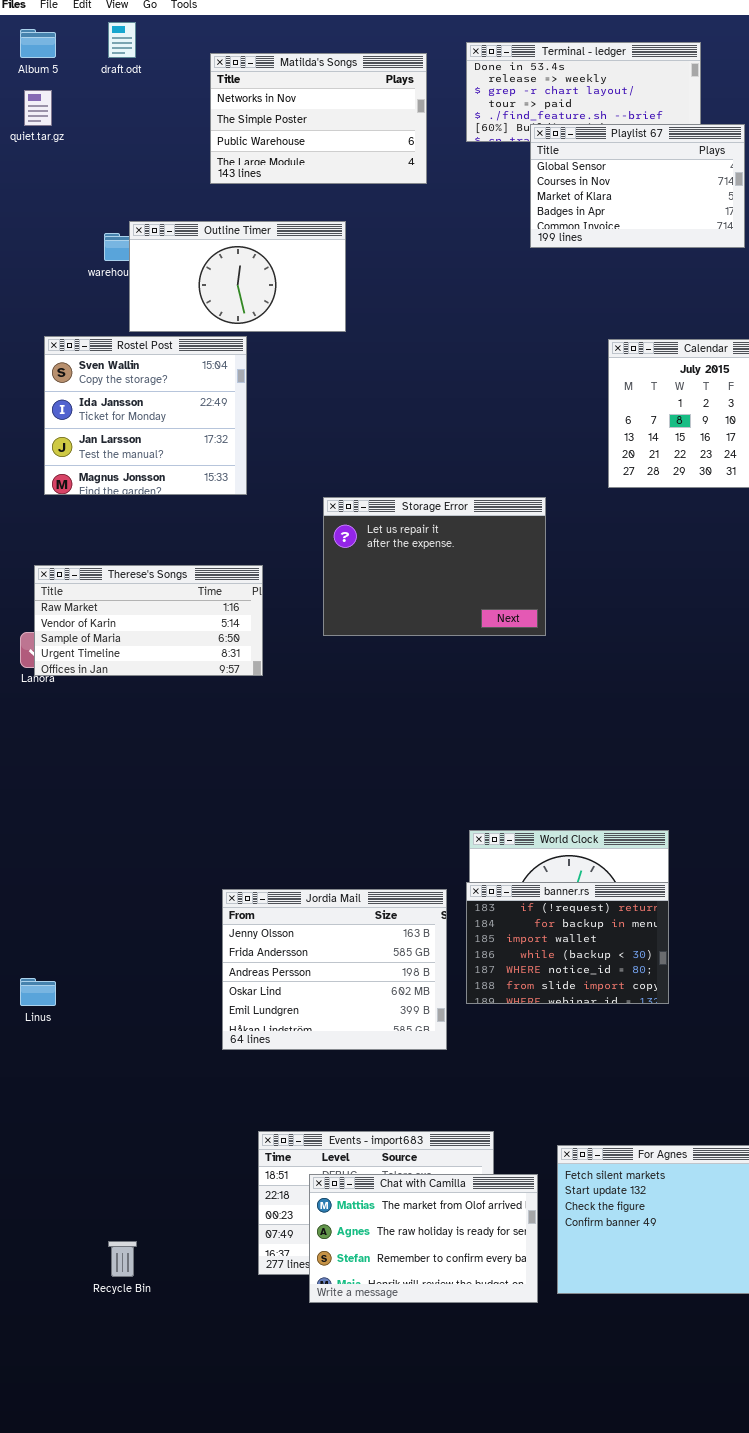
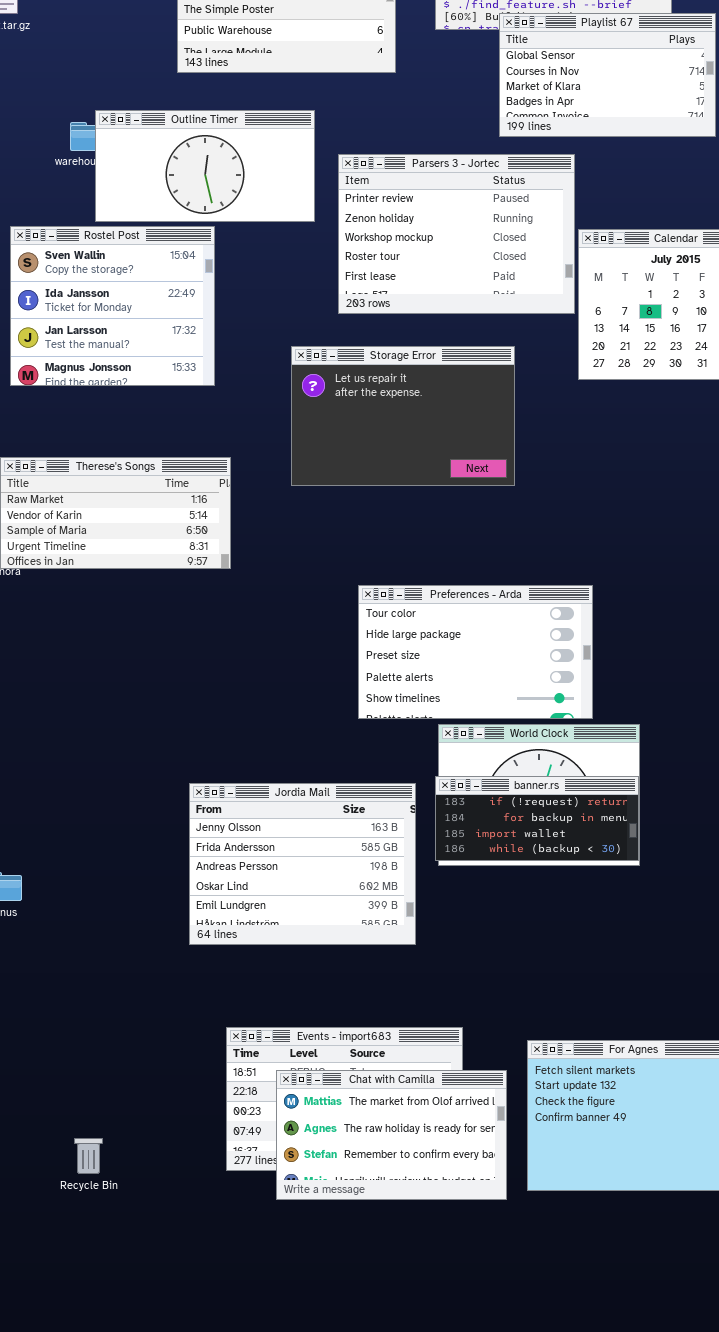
Parsers 3 - Jortec: none -> [338,154,575,314], opened
Storage Error: [323,497,546,636] -> [291,346,515,486], moved
Preferences - Arda: none -> [358,585,593,719], opened
banner.rs: [466,882,669,1004] -> [435,776,639,861], resized

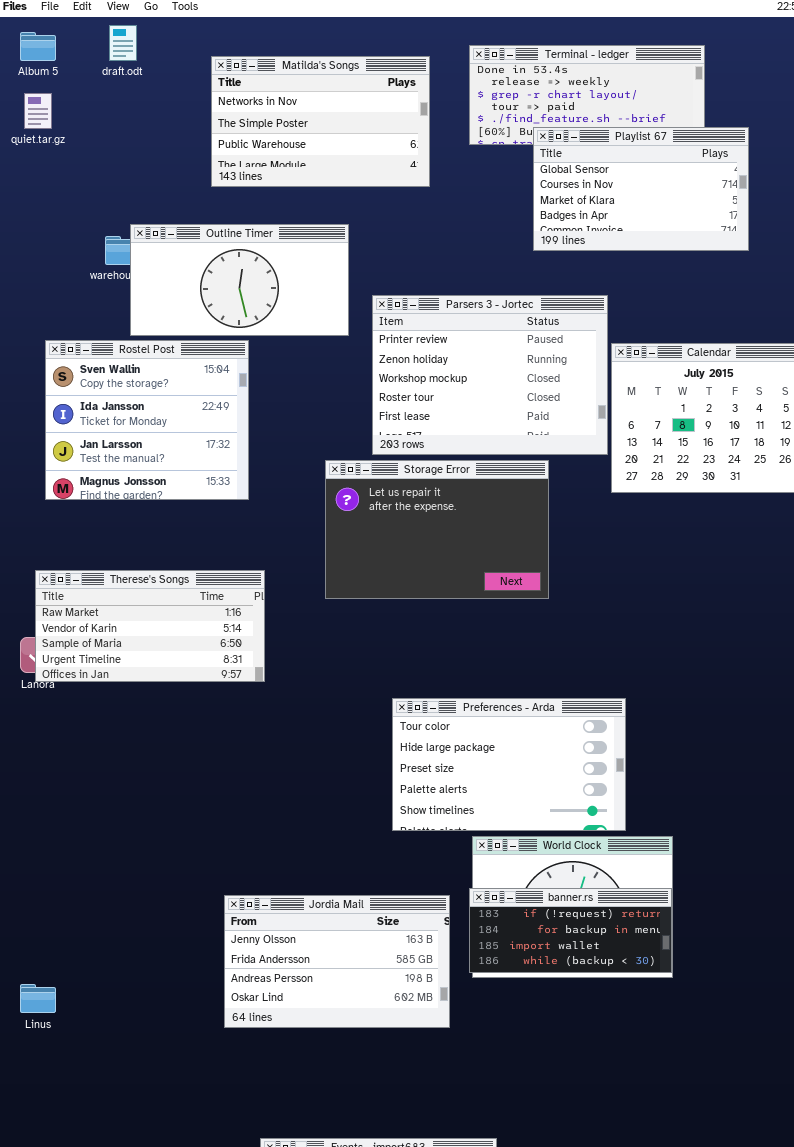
Parsers 3 - Jortec: [338,154,575,314] -> [372,295,608,455], moved
Jordia Mail: [189,783,416,945] -> [224,895,450,1028], resized

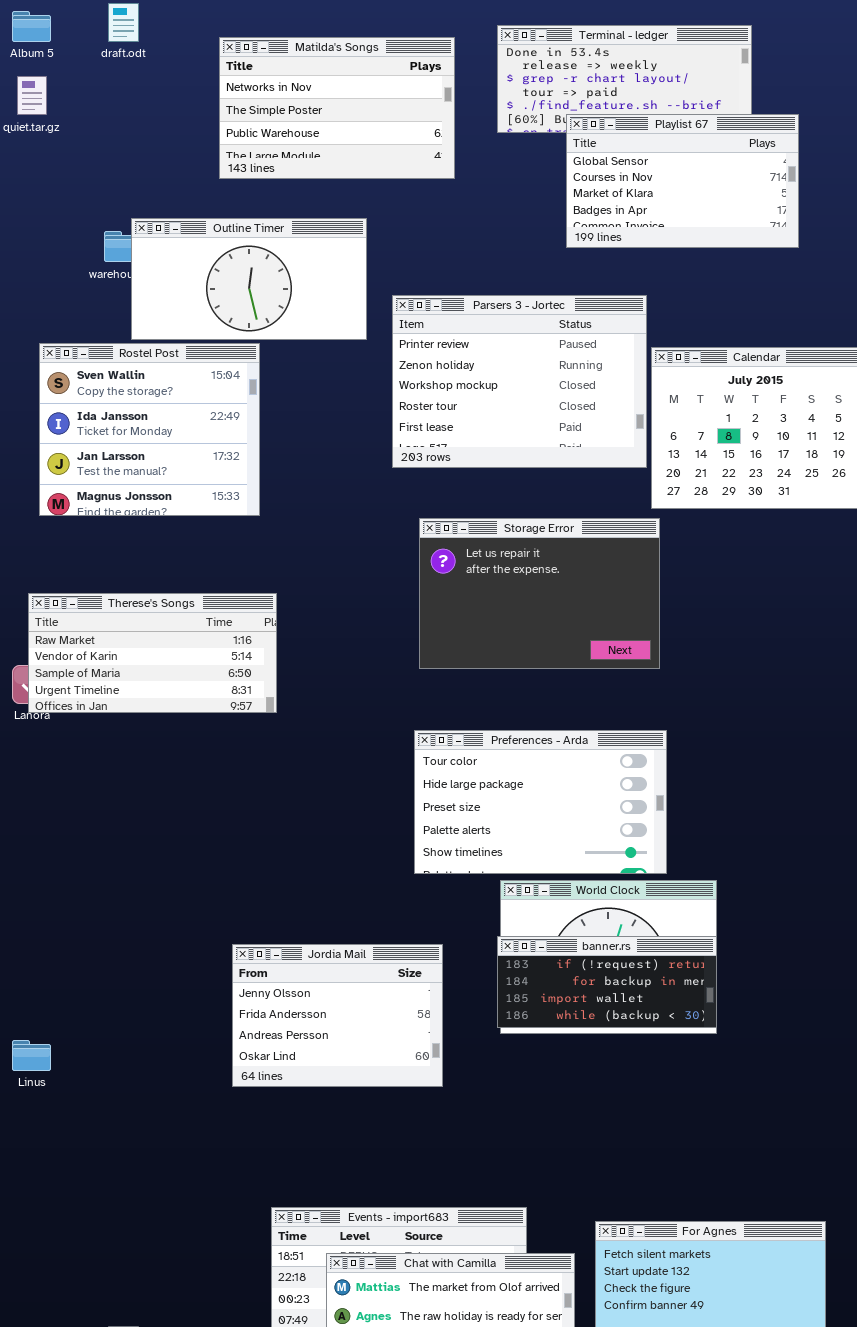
Storage Error: [325,460,549,599] -> [419,518,660,669], moved
Jordia Mail: [224,895,450,1028] -> [232,944,443,1087], resized

